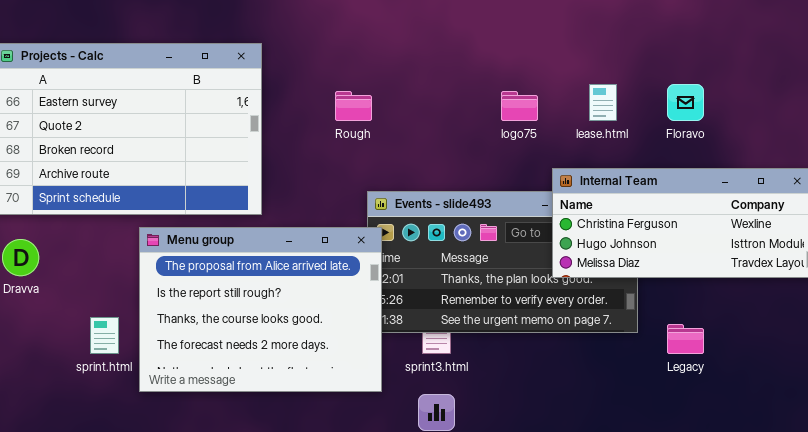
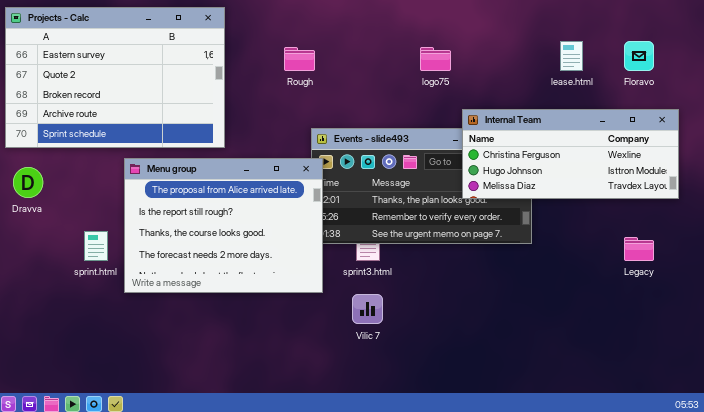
lease.html: [589,84,617,121] -> [560,41,583,71], moved
Floravo: [667,84,704,121] -> [624,41,654,71], moved
Legacy: [667,324,704,354] -> [624,237,654,261], moved

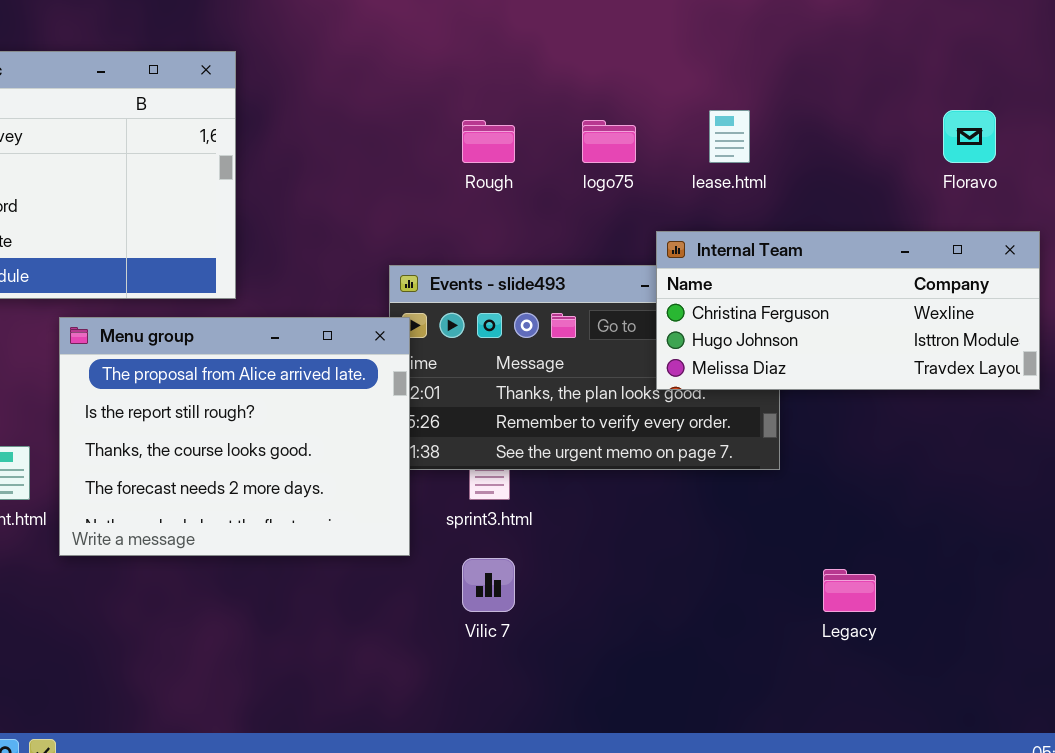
lease.html: [560,41,583,71] -> [709,110,750,163], moved
Rough: [284,47,315,71] -> [462,120,515,163], moved
Legacy: [624,237,654,261] -> [823,569,876,612], moved

